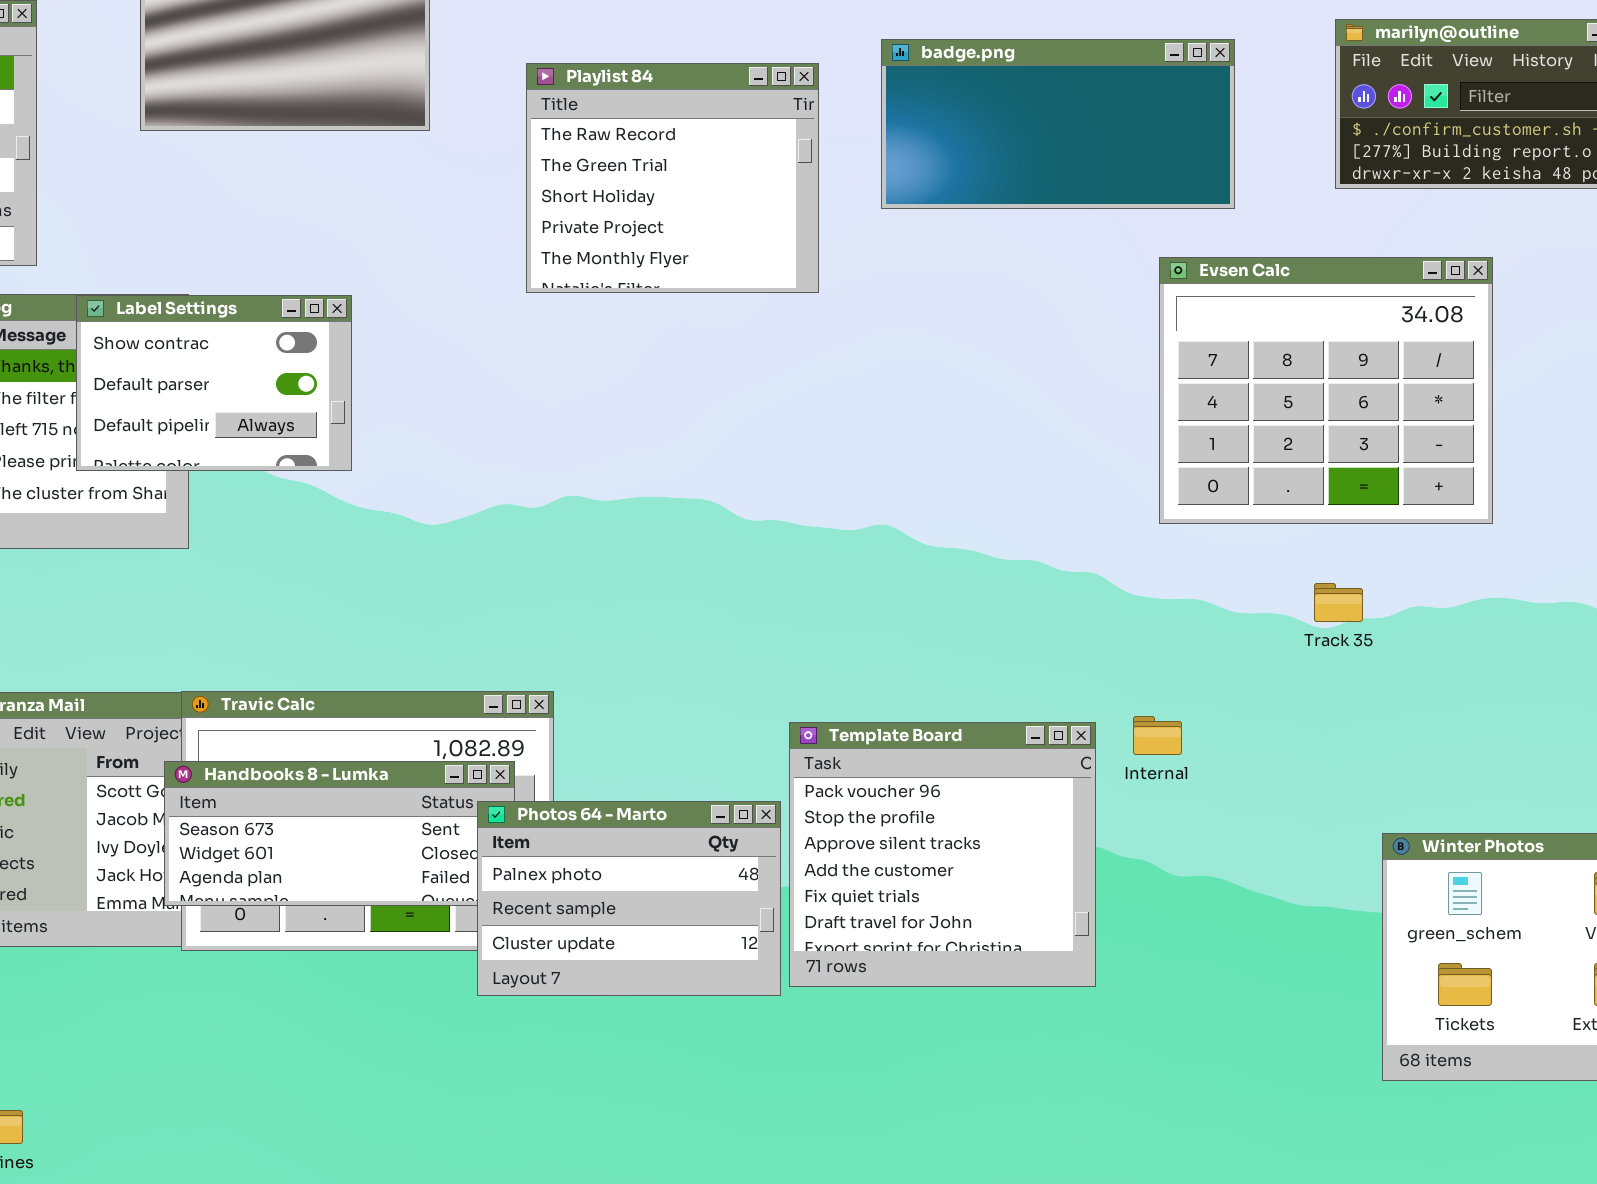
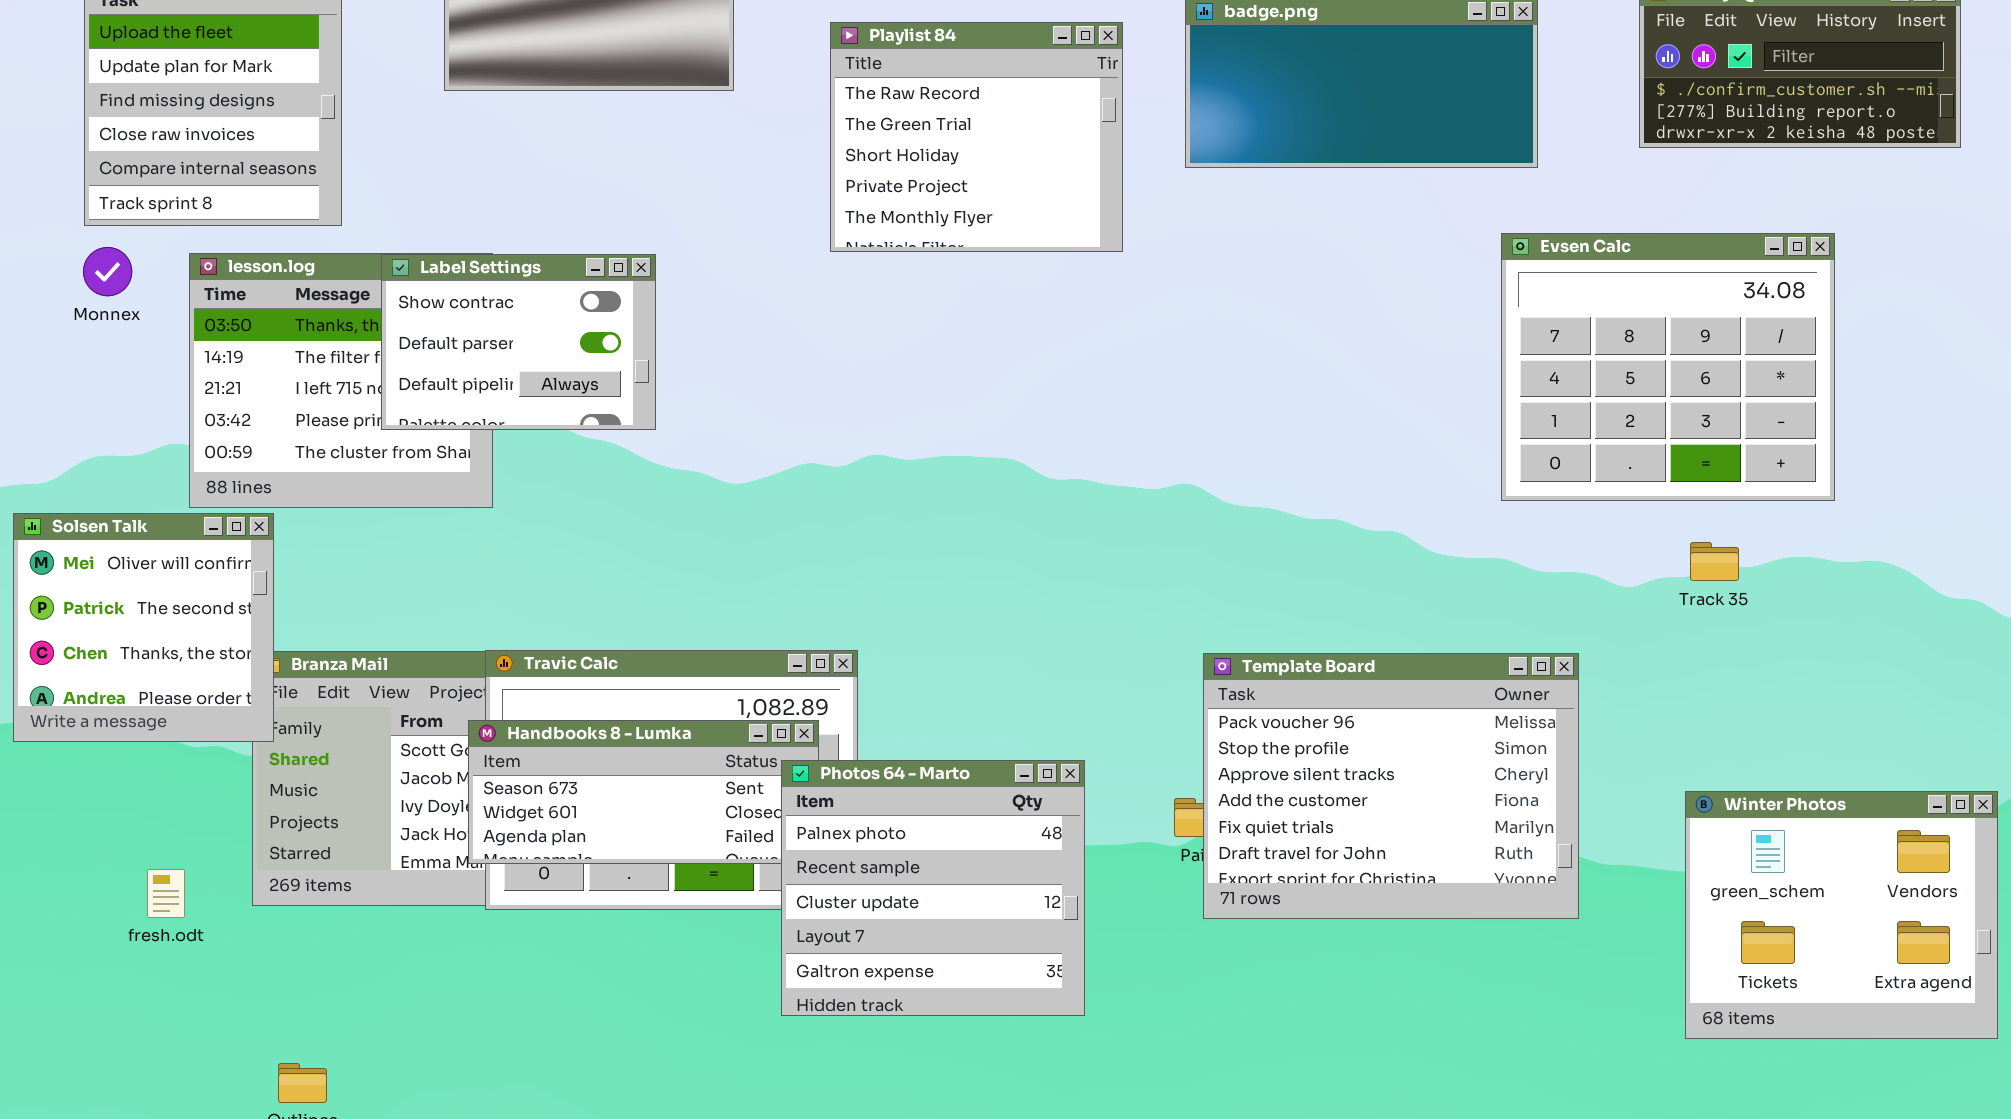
Evsen Calc: [1159,257,1493,524] -> [1501,233,1835,501], moved
Track 35: [1314,583,1363,622] -> [1690,542,1739,581], moved
Template Board: [789,722,1096,987] -> [1203,653,1579,919], moved, resized
Photos 64 - Marto: [477,801,781,996] -> [781,760,1085,1016], resized

